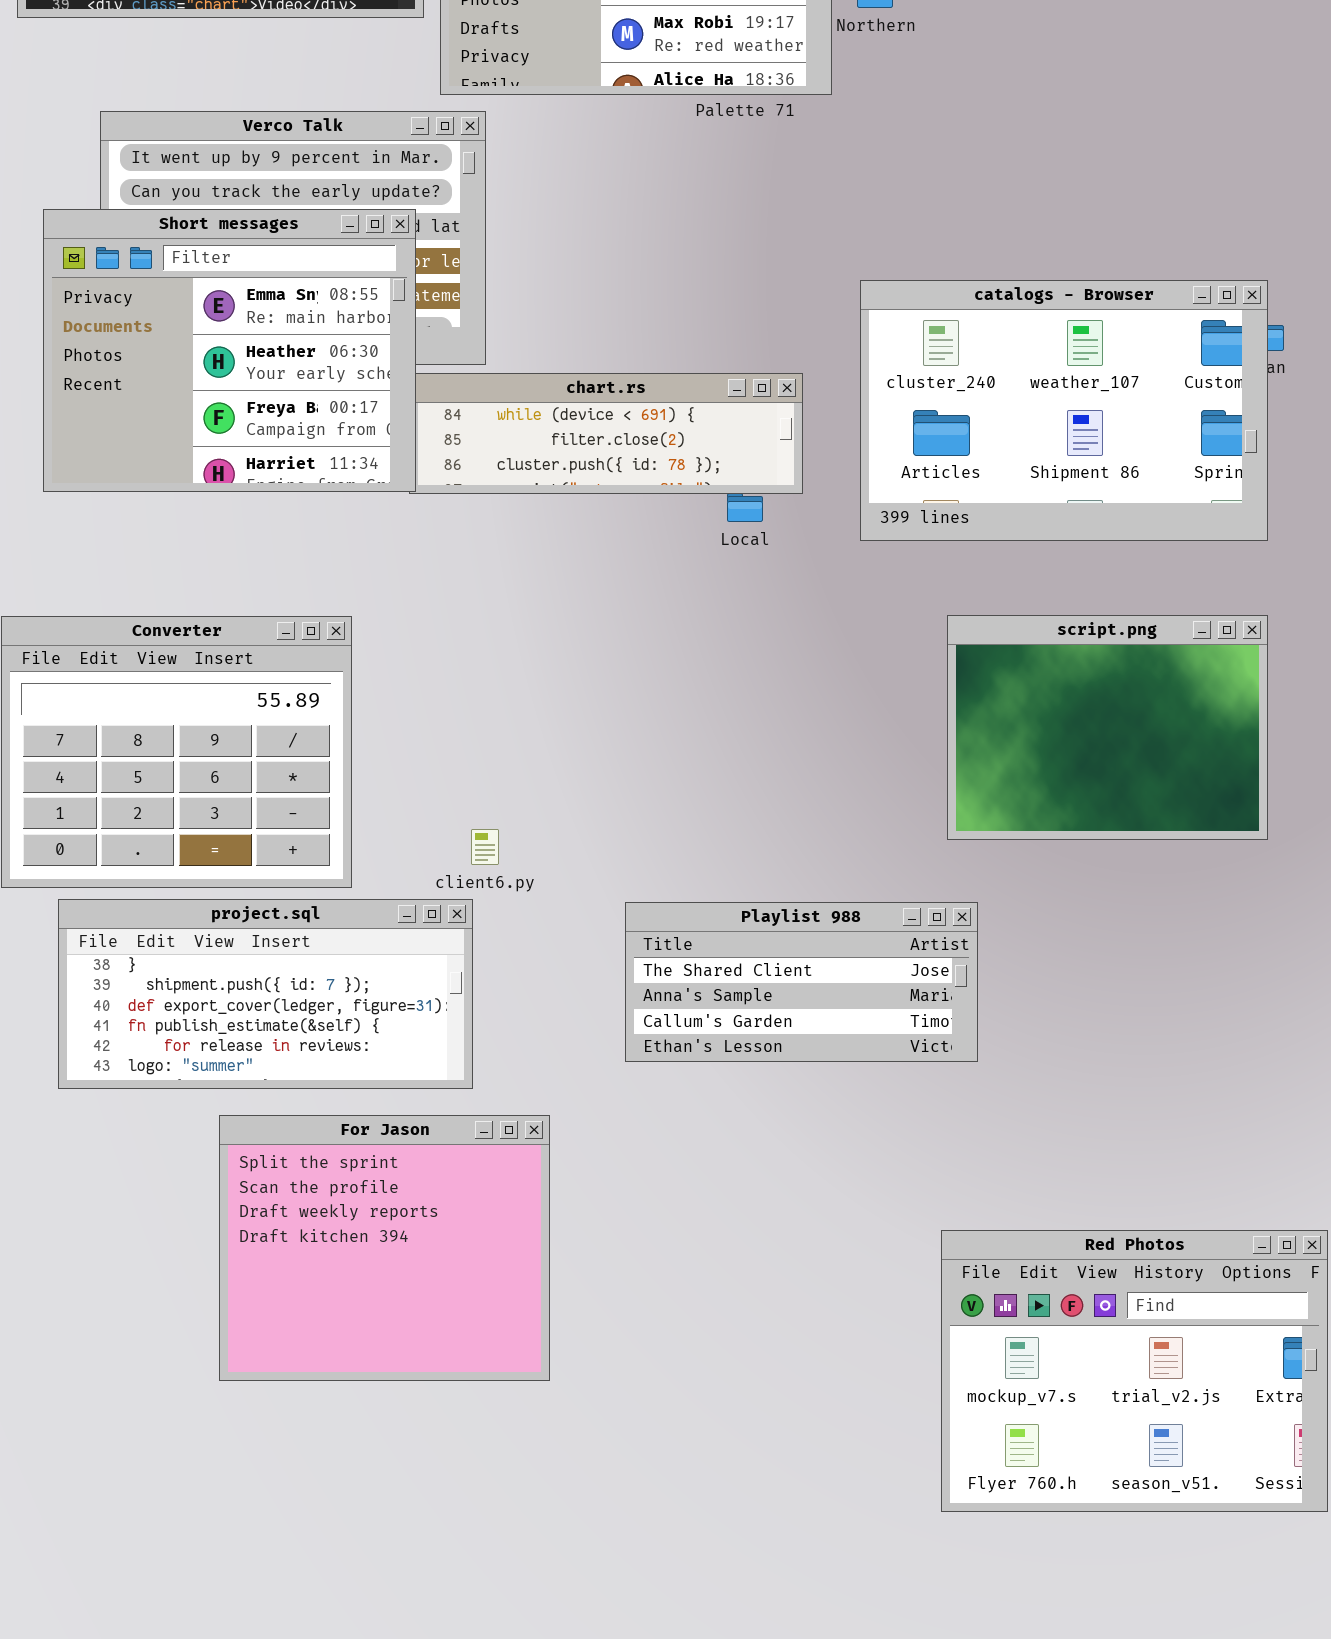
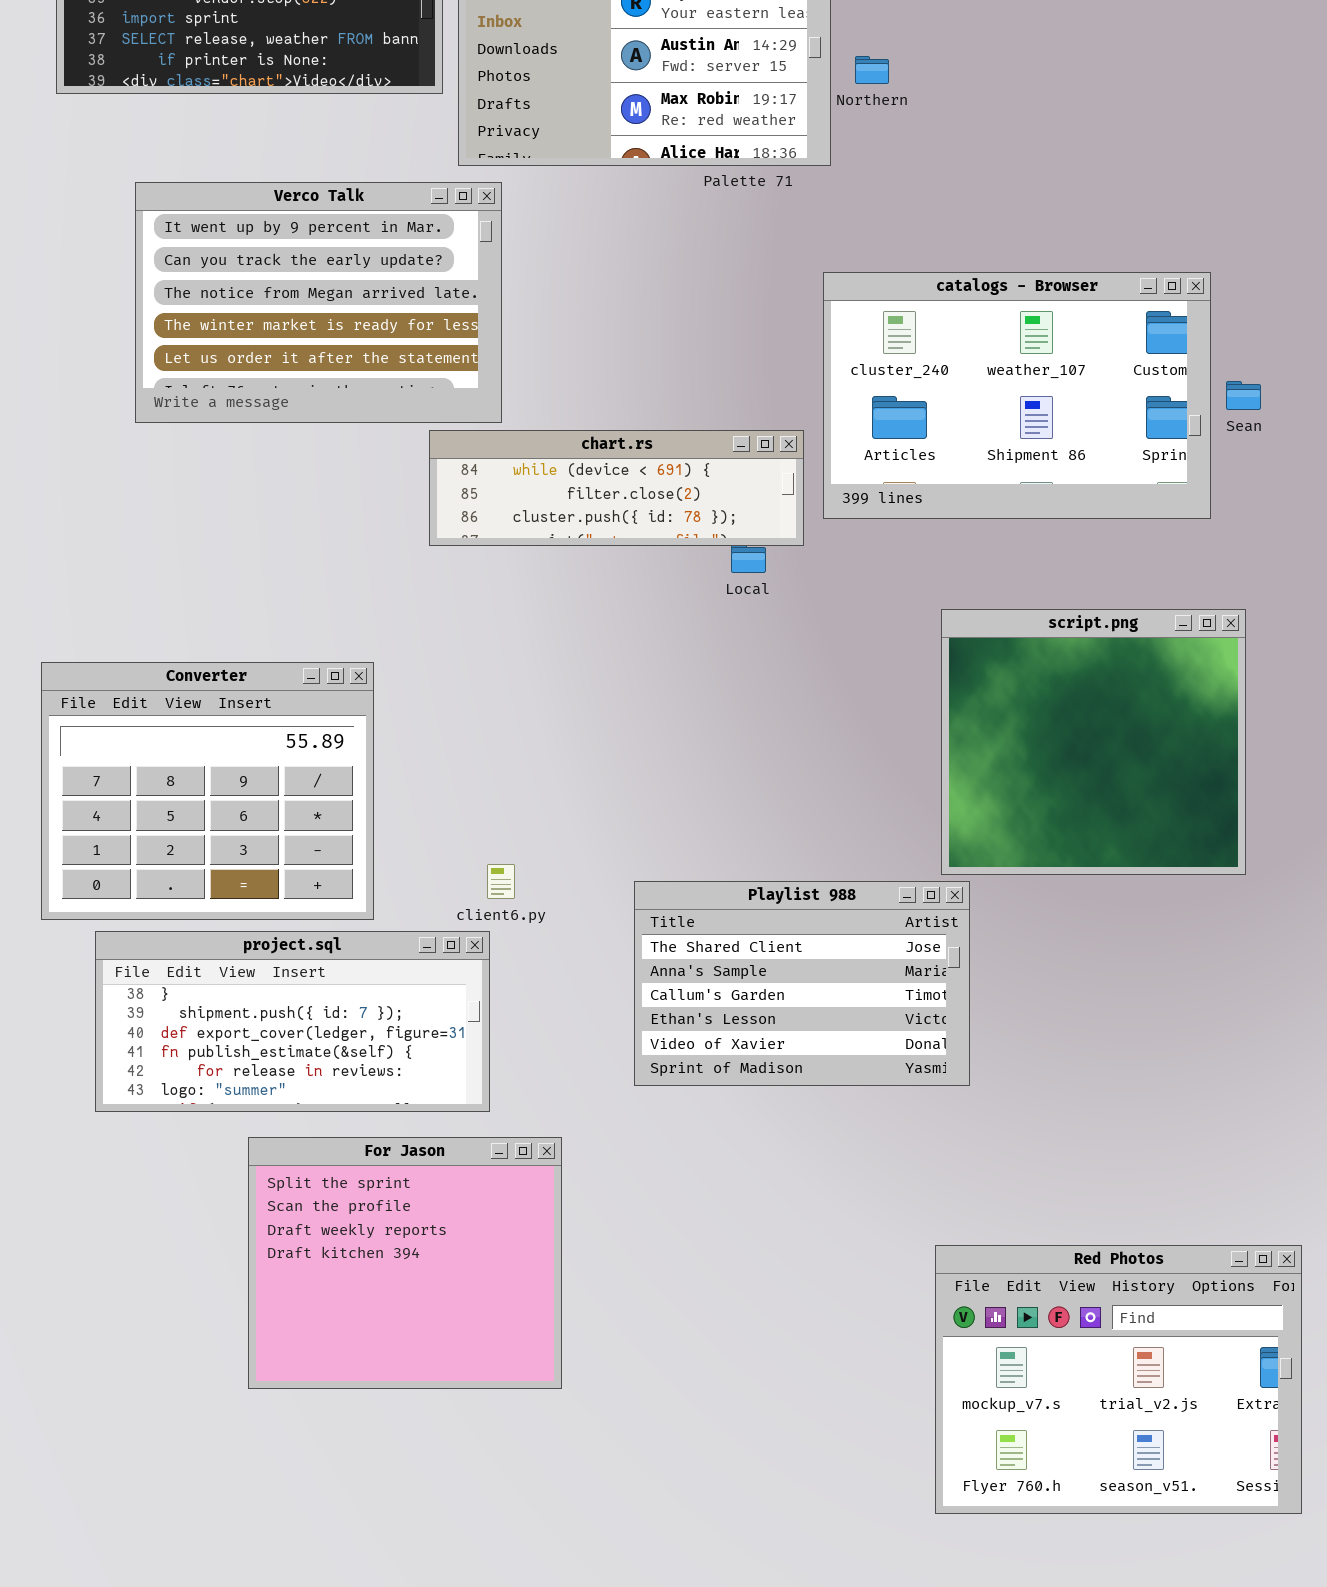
Short messages: [43,209,416,492] -> none, closed
catalogs - Browser: [860,280,1268,541] -> [823,272,1211,519], moved
script.png: [947,615,1268,840] -> [941,609,1246,875], resized
Playlist 988: [625,902,978,1062] -> [634,881,970,1086], resized

